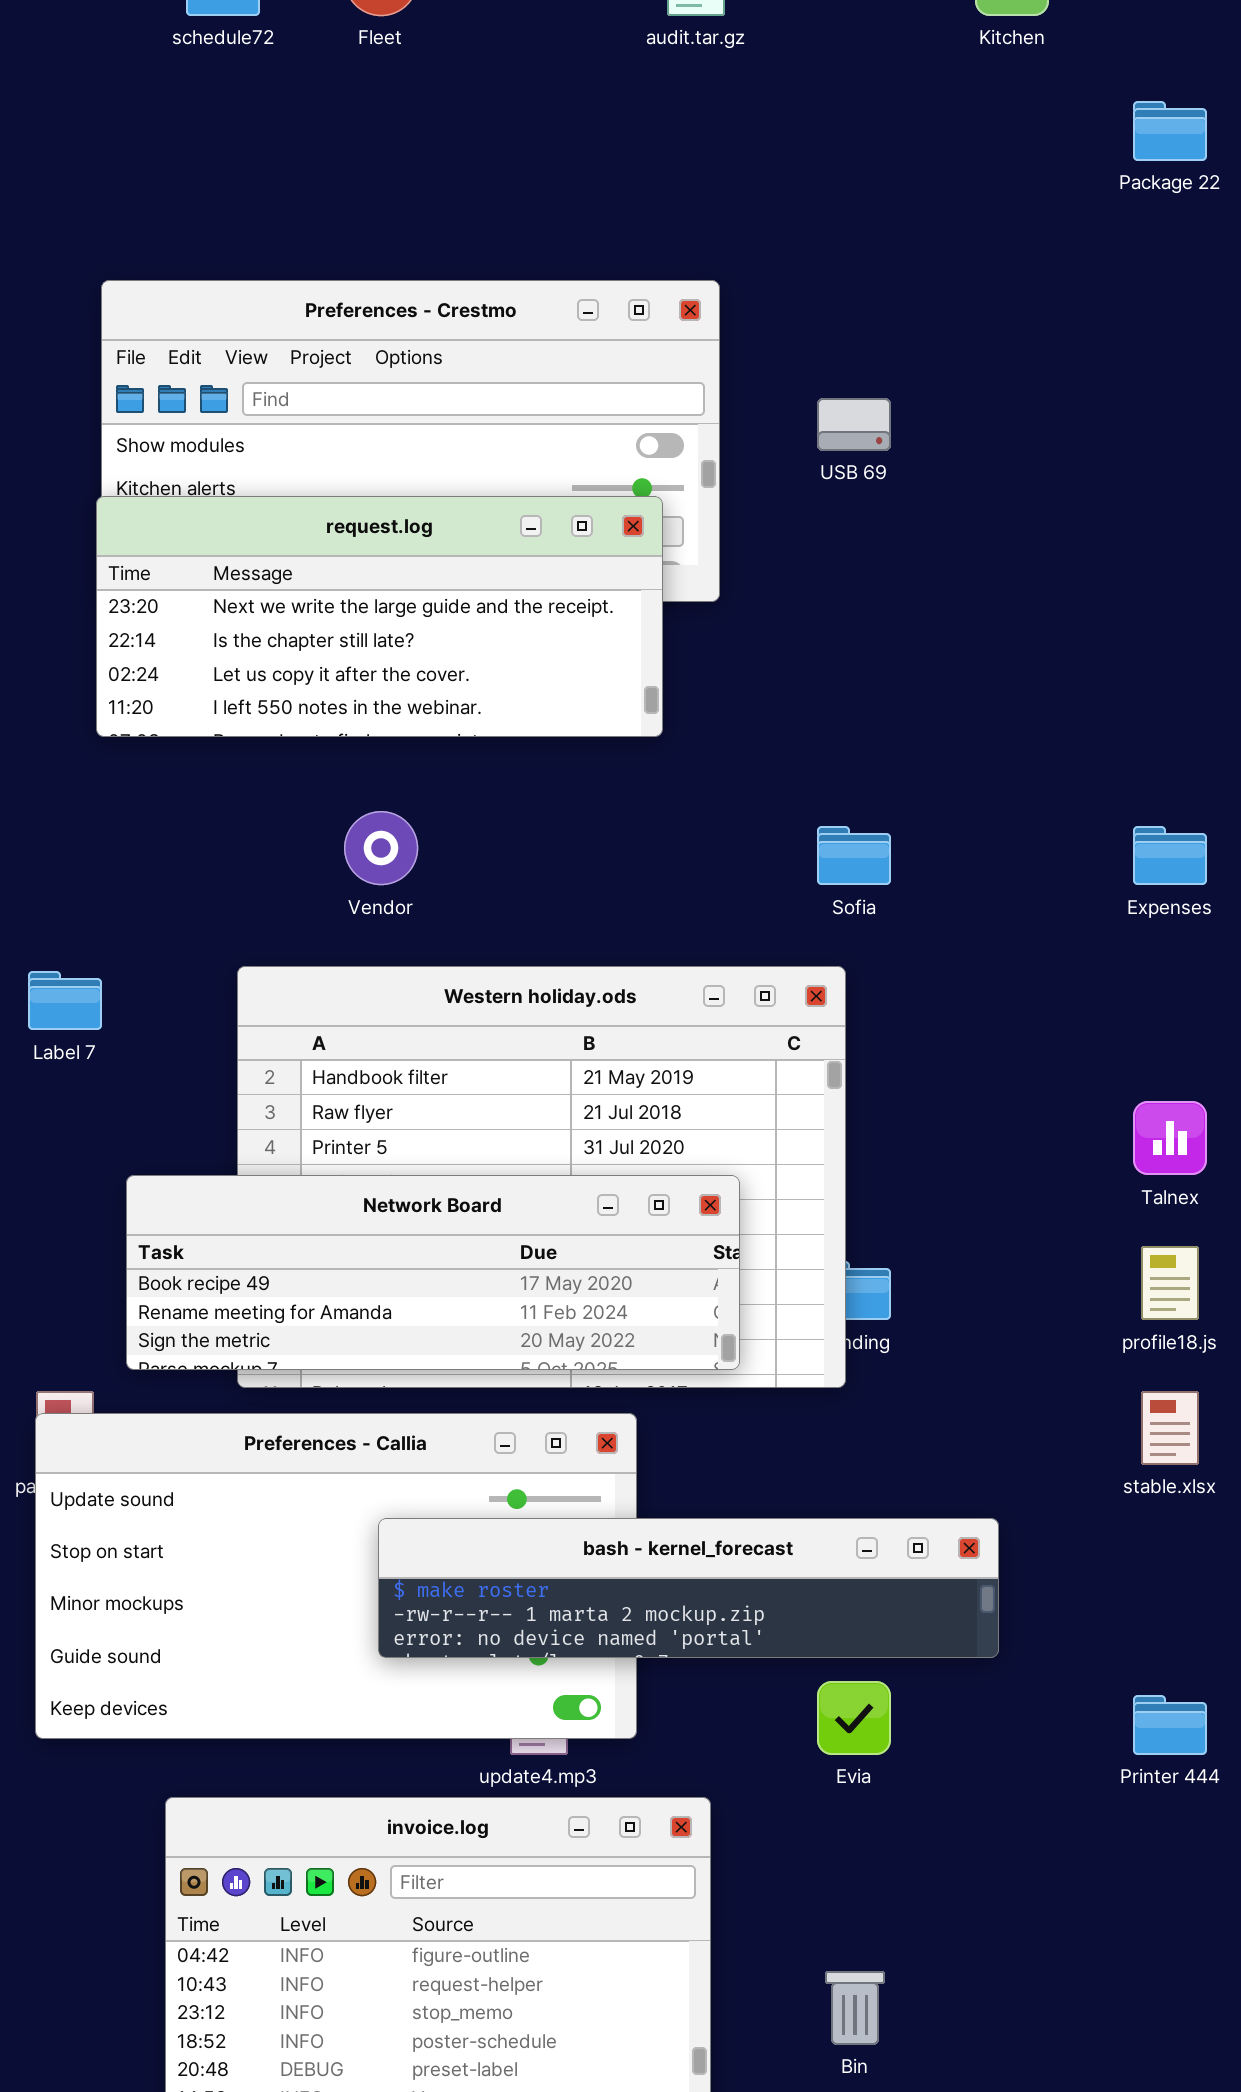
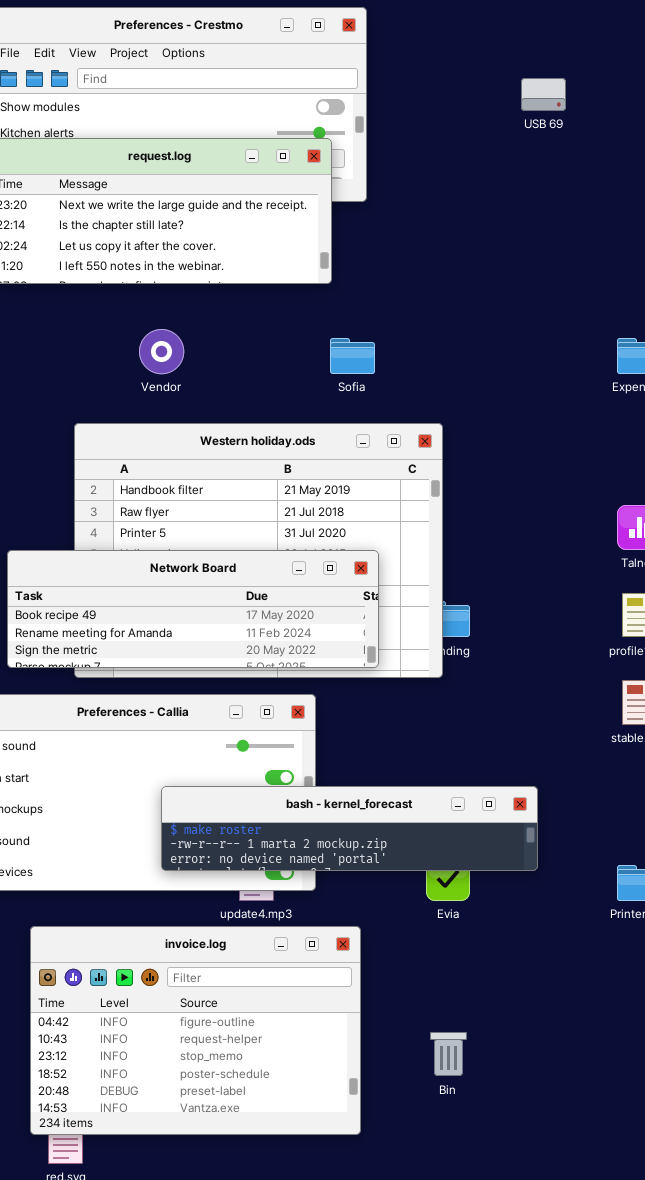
USB 69: [817,398,891,451] -> [521,78,566,111], moved
Sofia: [817,826,891,885] -> [330,338,375,374], moved
bash - kernel_forecast: [378,1518,999,1658] -> [161,786,538,871], moved

